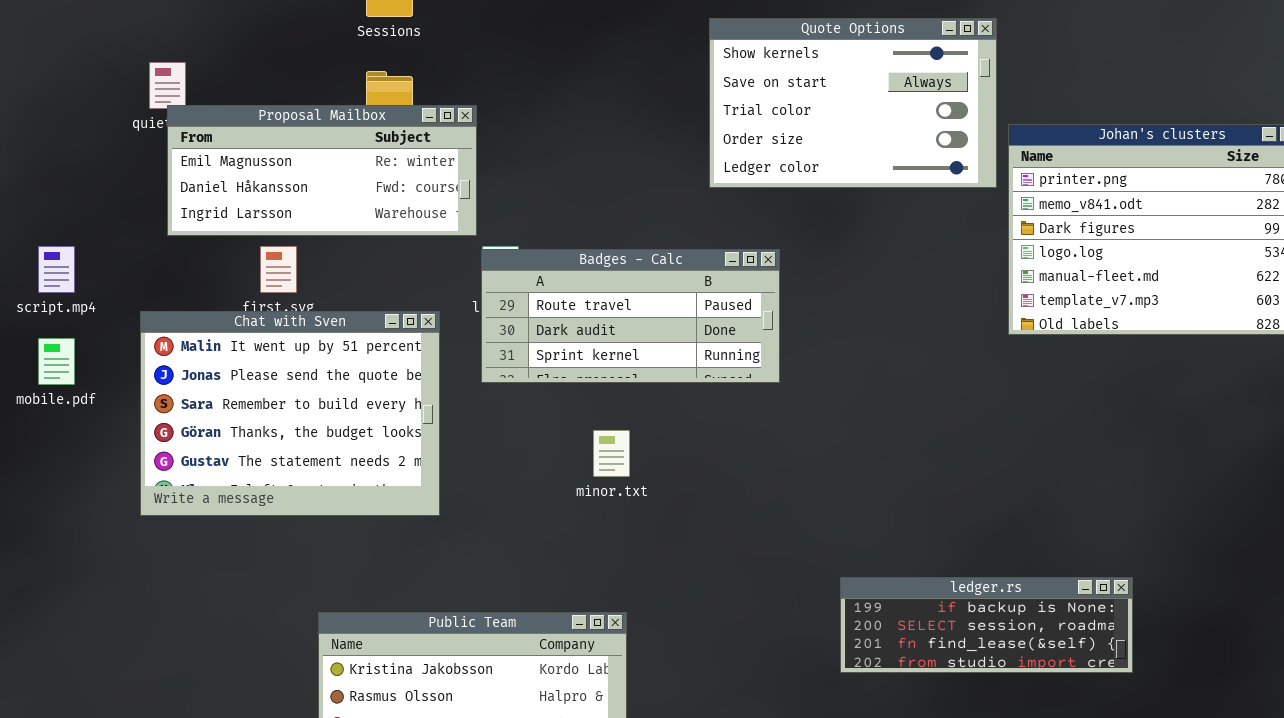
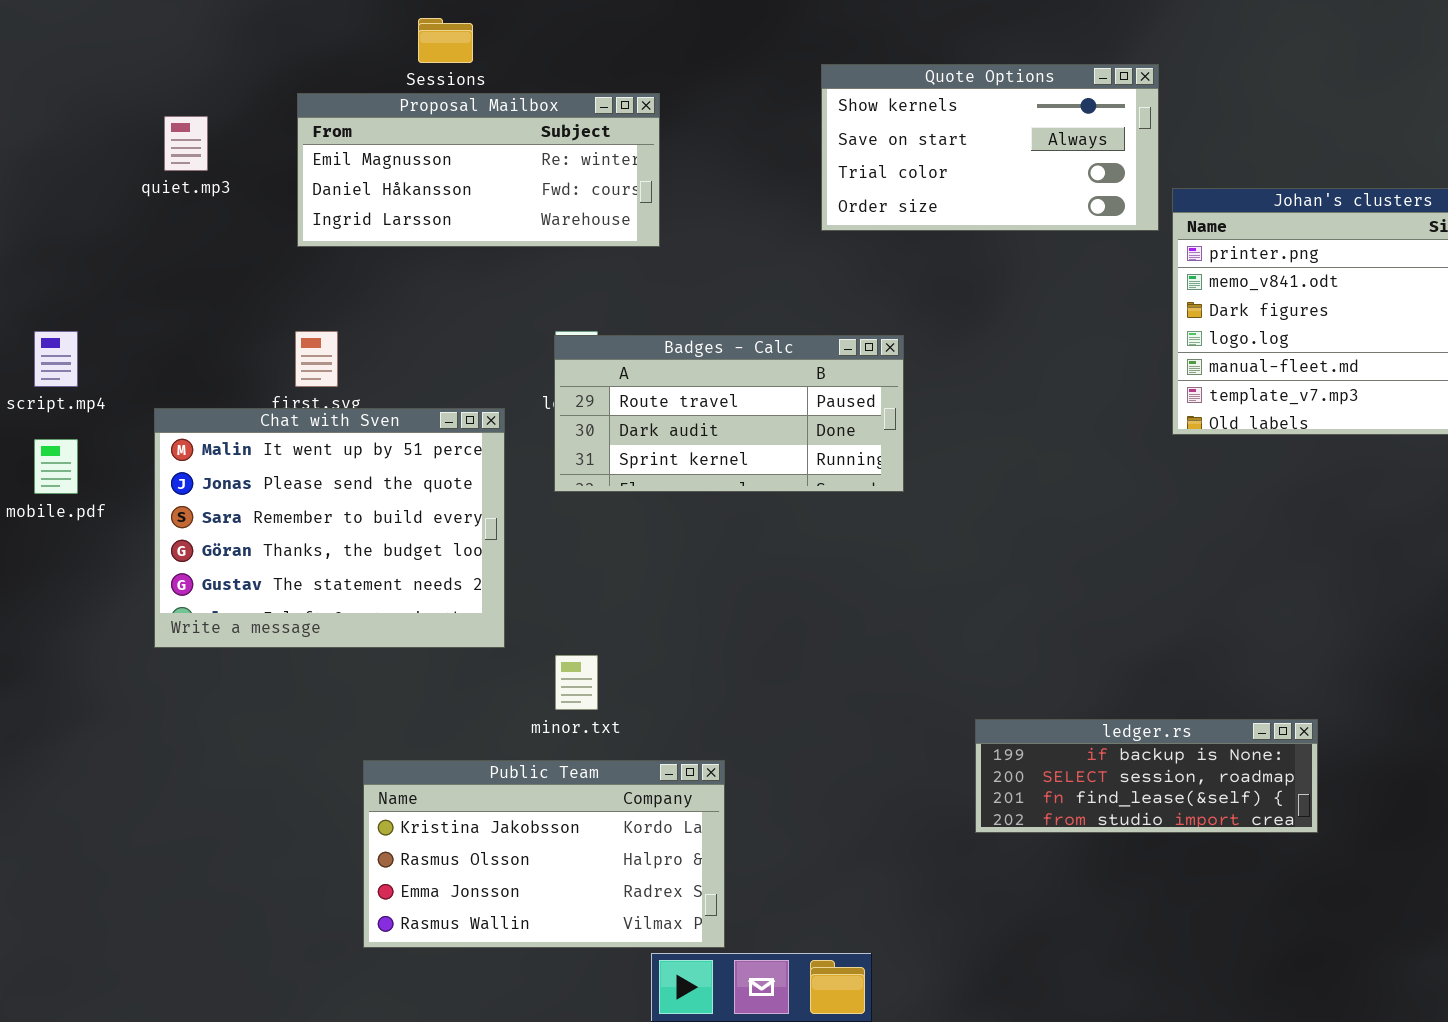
Quote Options: [709,18,997,188] -> [821,64,1159,231], resized
Proposal Mailbox: [167,105,477,236] -> [297,93,660,247], moved
minor.txt: [593,430,630,477] -> [555,655,598,710], moved

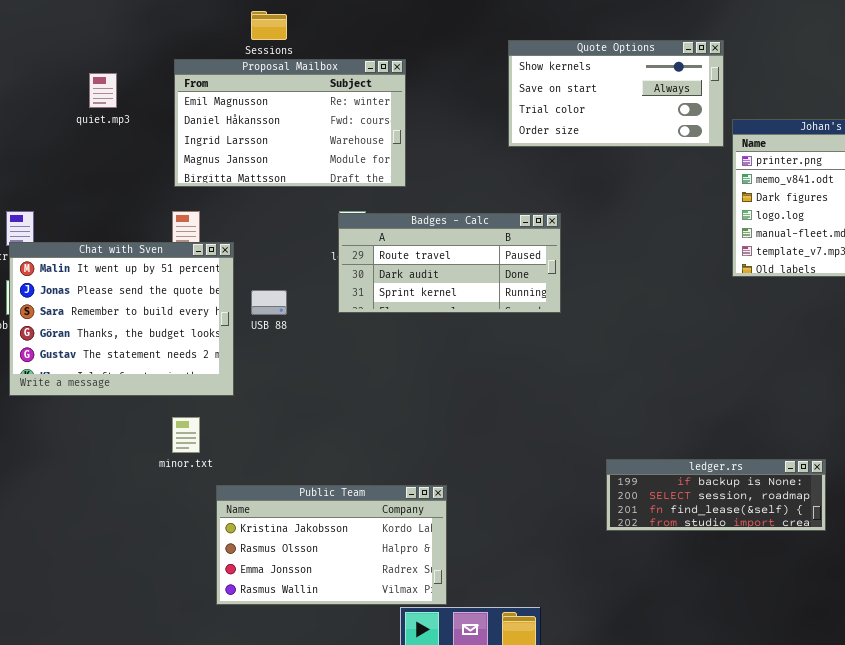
Proposal Mailbox: [297,93,660,247] -> [174,59,406,187], resized
Chat with Sven: [154,408,505,648] -> [9,242,234,396], moved
minor.txt: [555,655,598,710] -> [172,417,200,453], moved

